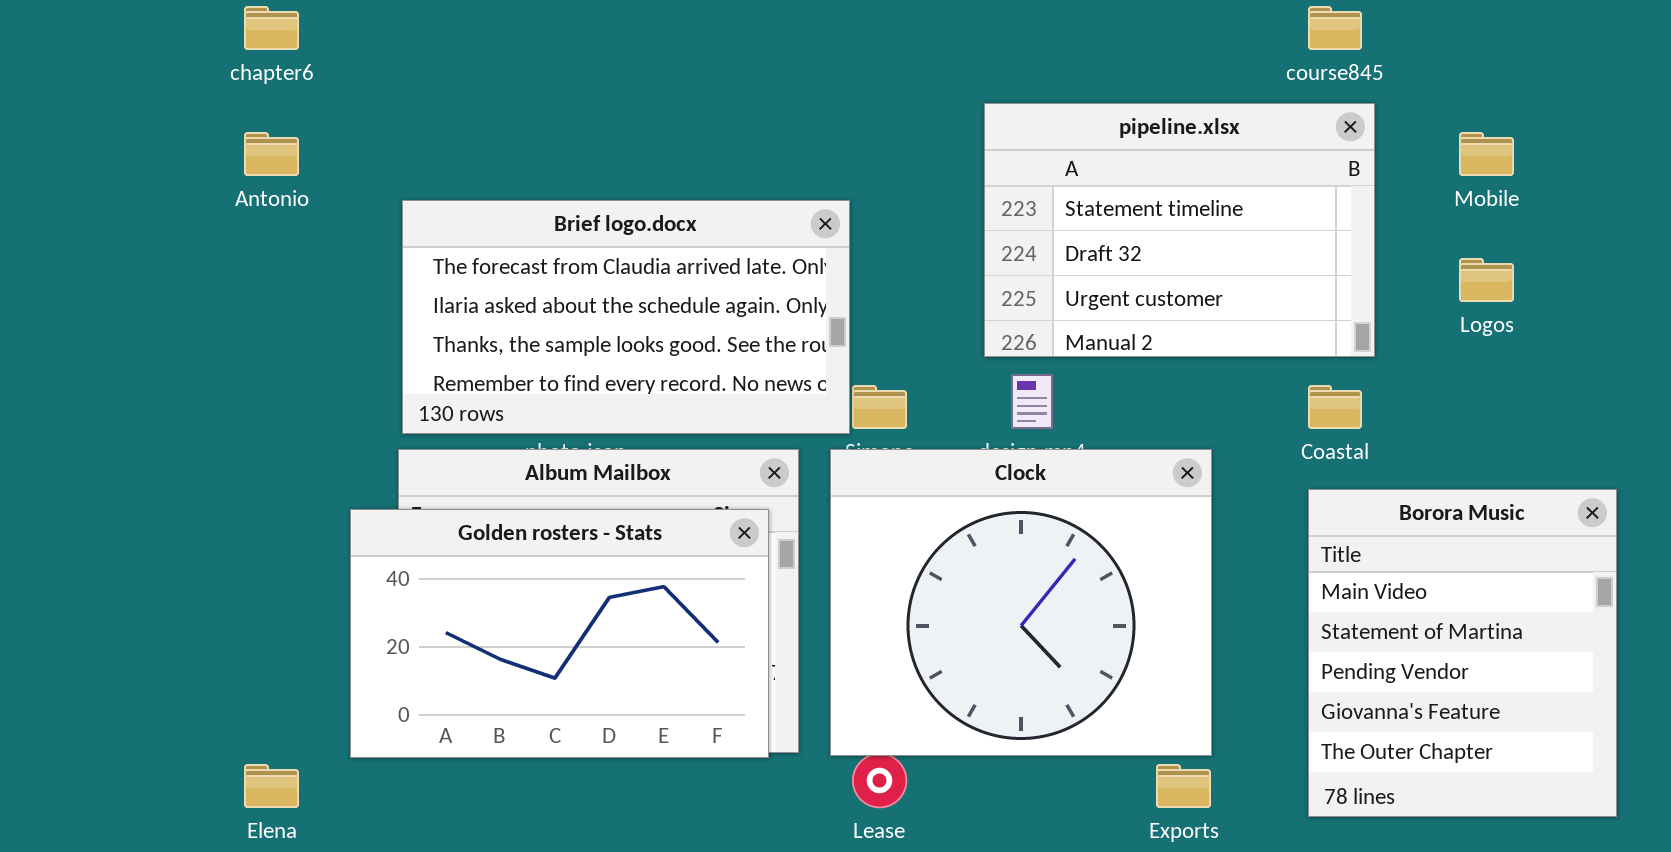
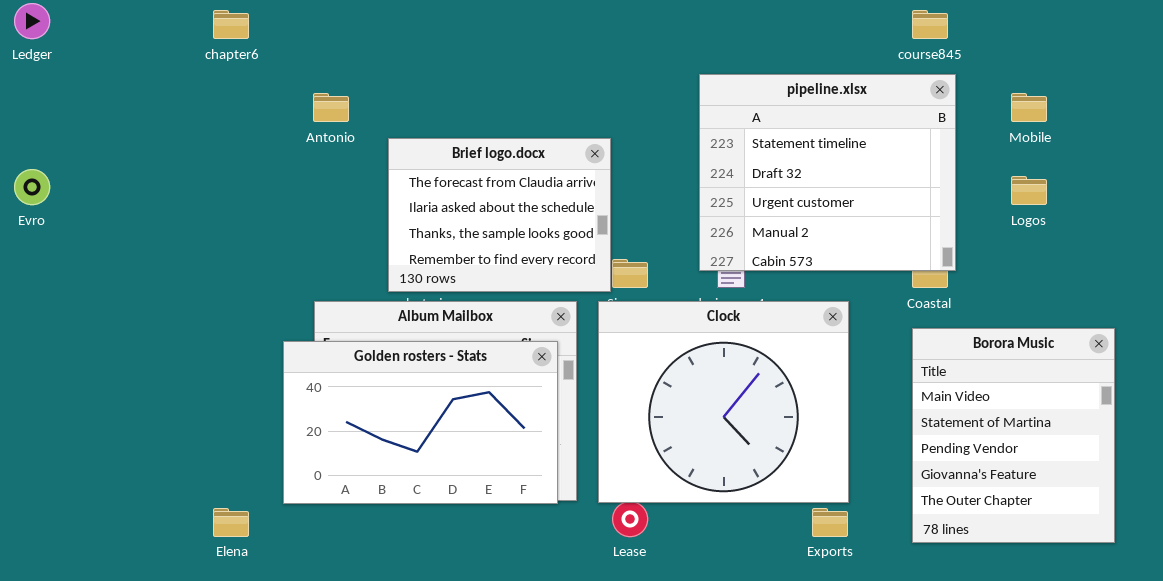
pipeline.xlsx: [984,103,1375,357] -> [699,74,956,271], resized
Antonio: [244,132,299,176] -> [313,93,349,122], moved
Brief logo.docx: [402,200,850,434] -> [388,138,611,292], resized

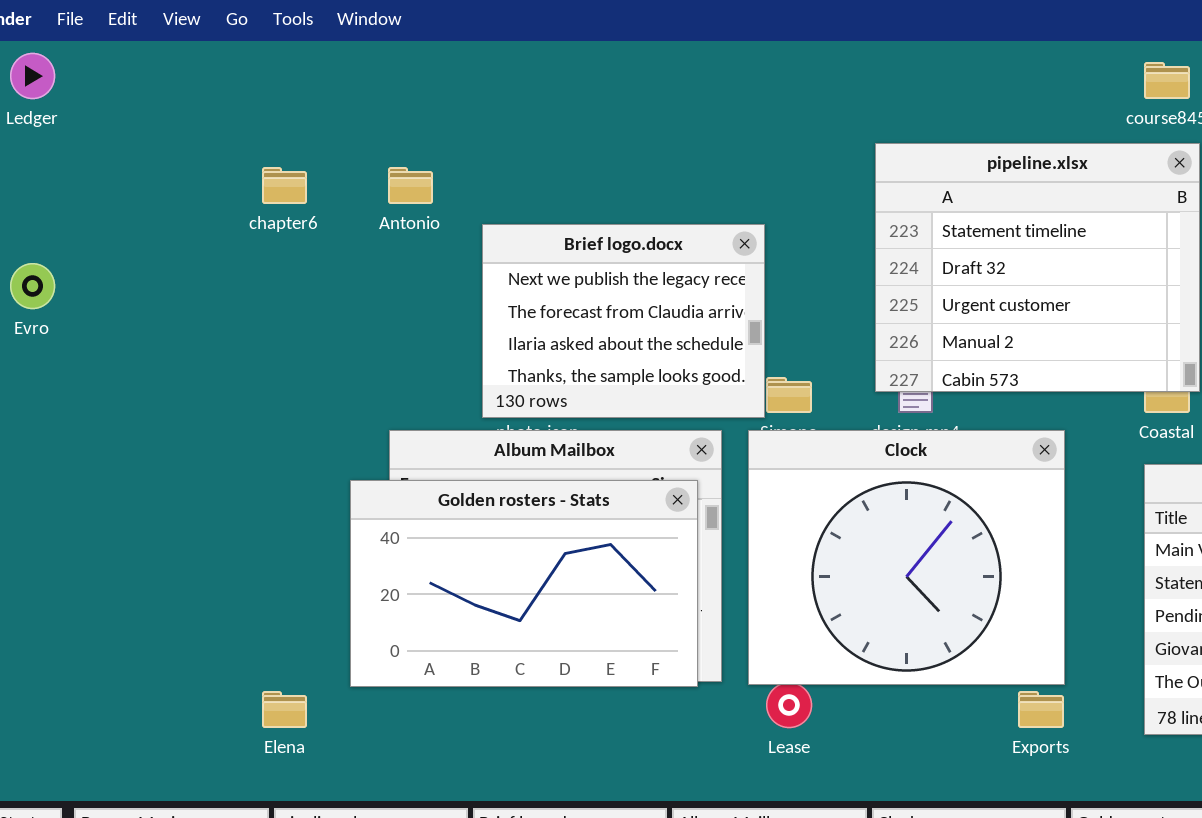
chapter6: [213,10,249,39] -> [262,167,307,204], moved
Brief logo.docx: [388,138,611,292] -> [482,224,765,418], scrolled up 1 row

